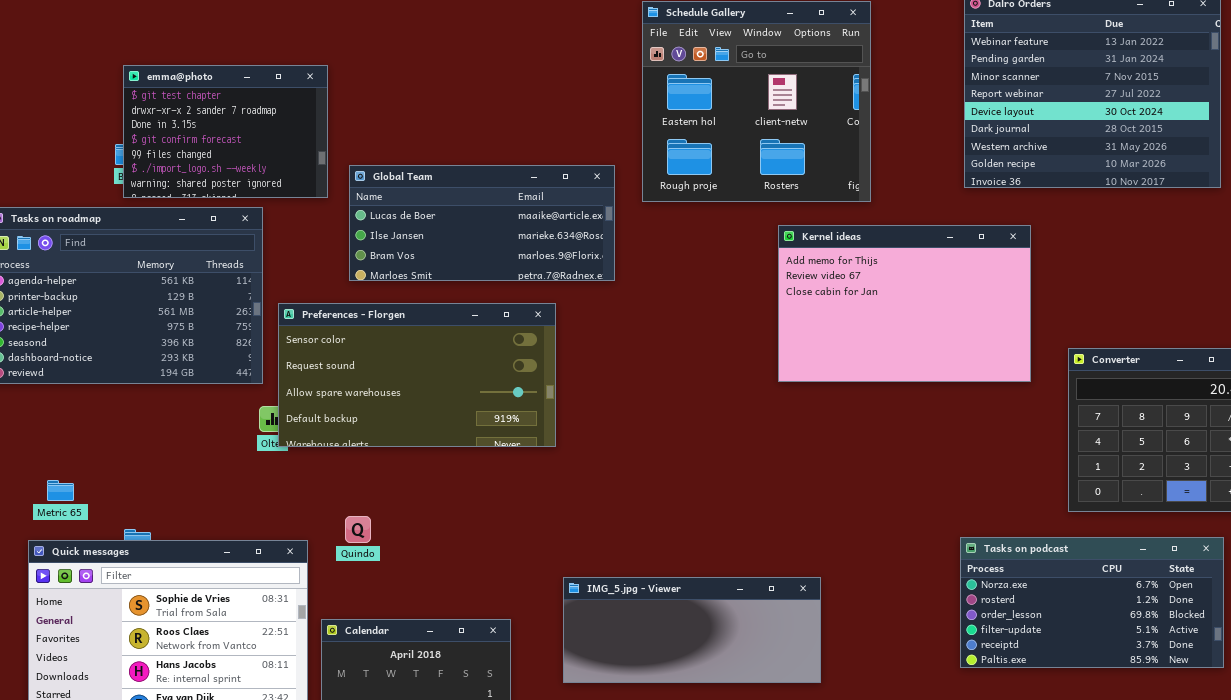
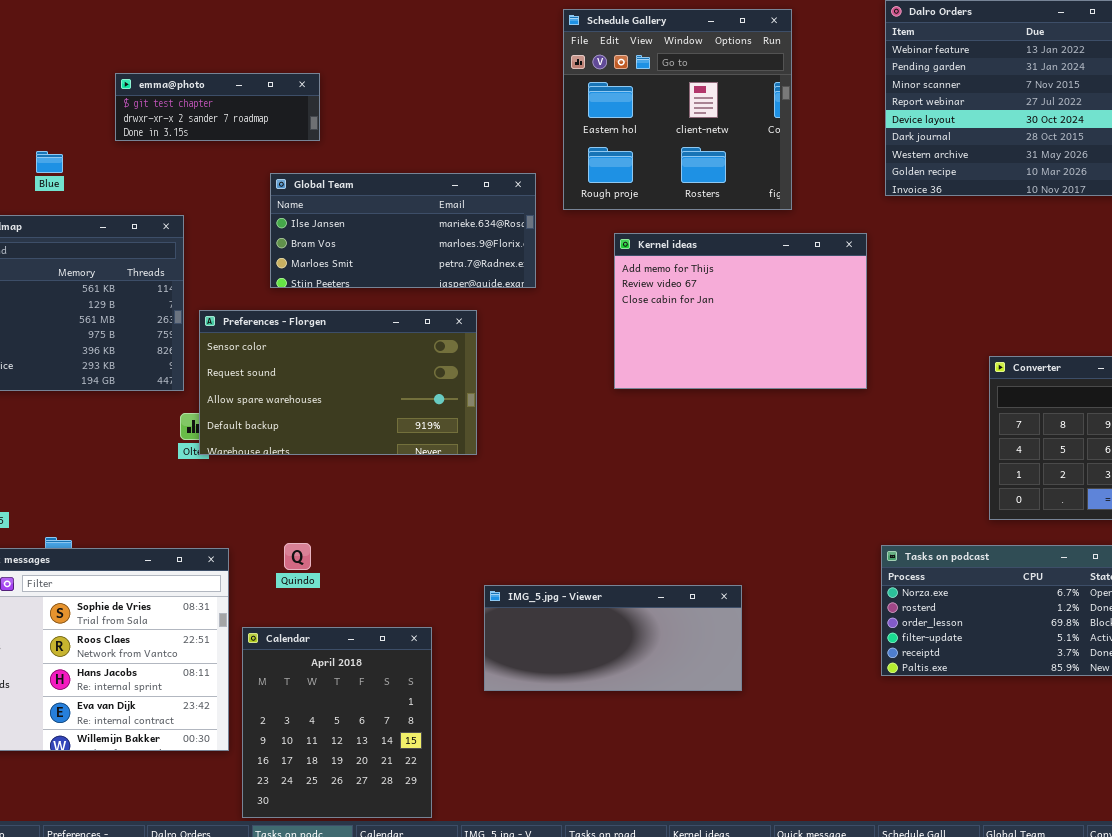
emma@photo: [123,65,328,198] -> [115,73,320,141], moved, resized
Global Team: [349,165,615,281] -> [270,173,536,288], scrolled down 1 row
Kernel ideas: [778,225,1031,382] -> [614,233,867,389], moved
Quindo: [345,516,371,543] -> [284,543,311,570], moved

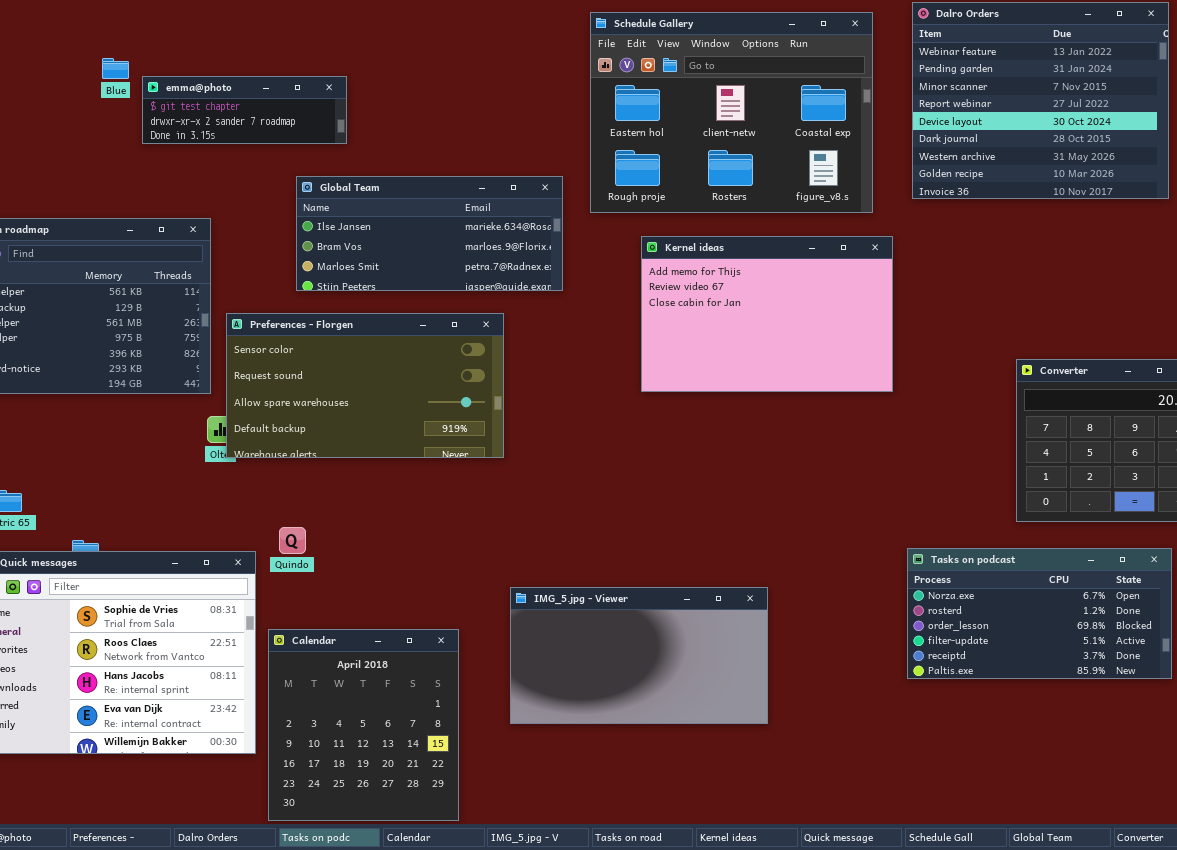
Schedule Gallery: [563,9,792,210] -> [590,12,873,213], resized
Blue: [36,151,63,173] -> [102,58,129,79], moved
Quindo: [284,543,311,570] -> [279,527,306,554], moved
IMG_5.jpg - Viewer: [484,585,742,691] -> [510,587,768,724], resized

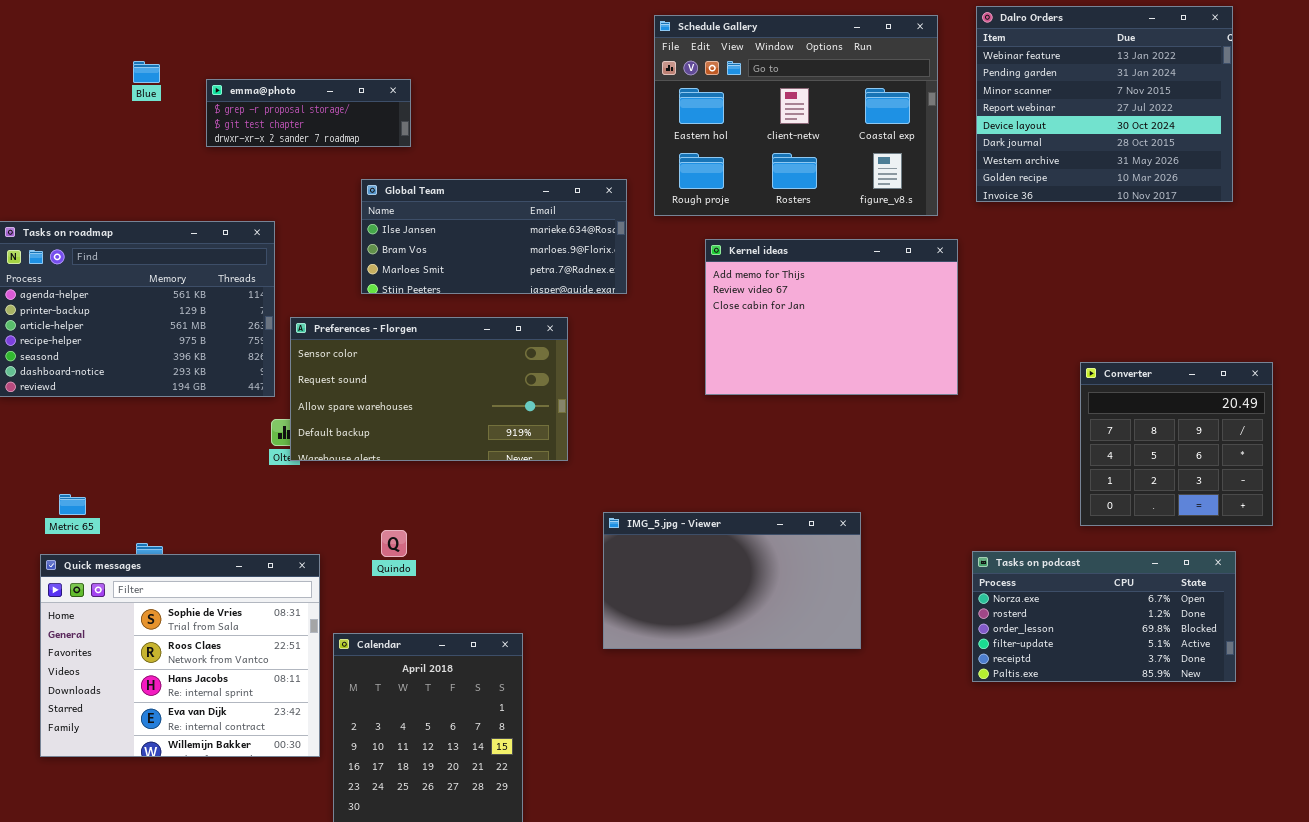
Blue: [102,58,129,79] -> [133,61,160,83], moved
emma@photo: [142,76,347,144] -> [206,79,411,147], scrolled up 1 row
Quindo: [279,527,306,554] -> [381,530,407,557], moved
IMG_5.jpg - Viewer: [510,587,768,724] -> [603,512,861,649], moved

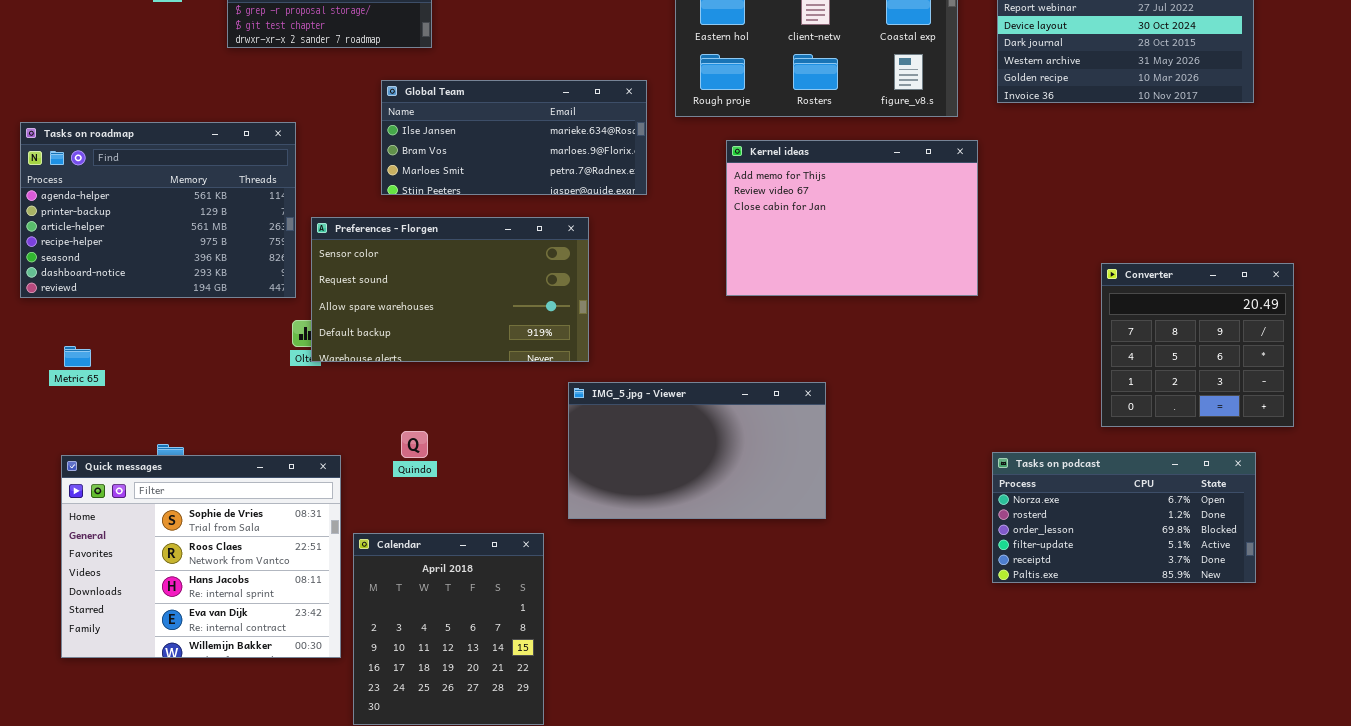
Metric 65: [59,494,86,515] -> [64,346,91,367], moved
IMG_5.jpg - Viewer: [603,512,861,649] -> [568,382,826,519], moved

